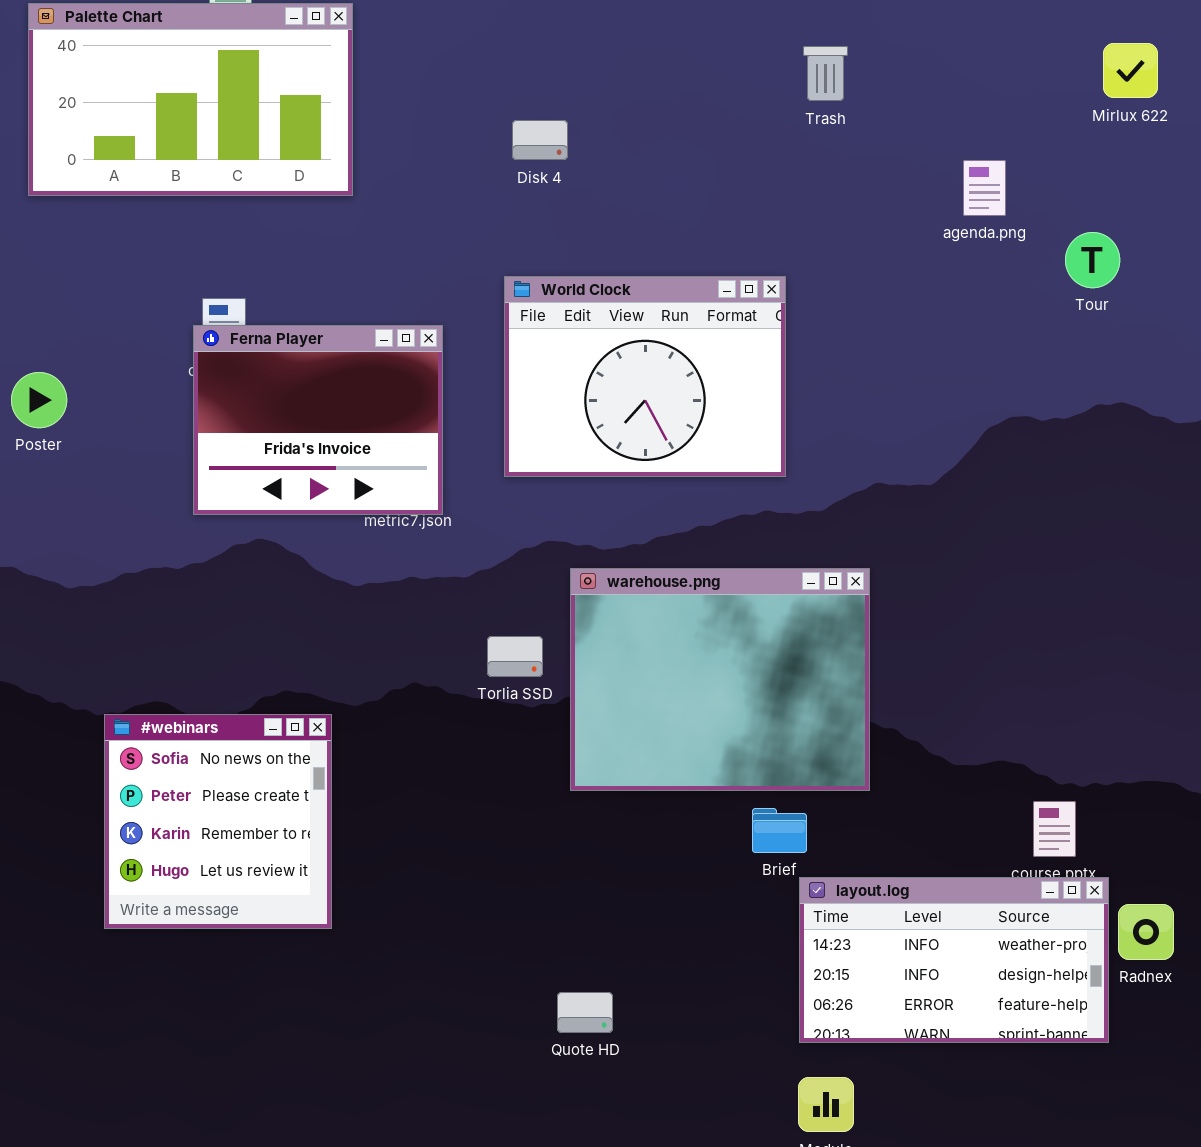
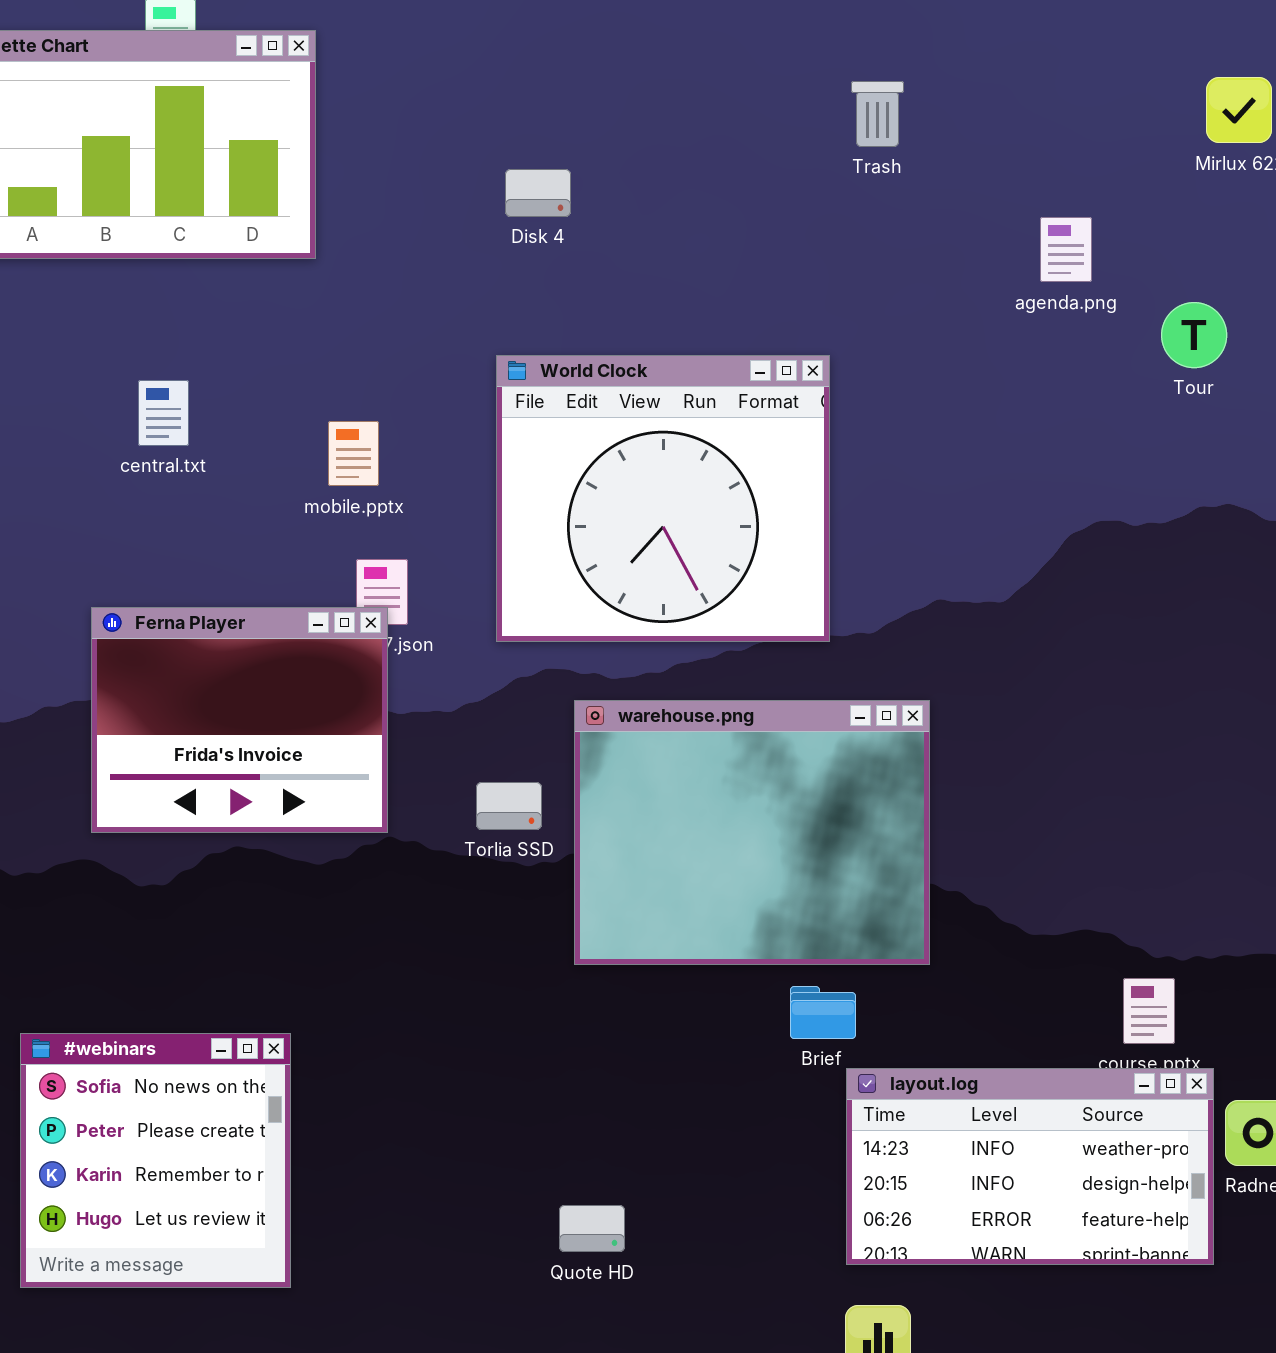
World Clock: [504,276,786,477] -> [496,355,830,642], resized
Ferna Player: [193,325,443,515] -> [91,607,388,833], moved
#webinars: [104,714,332,929] -> [20,1033,291,1288], moved

